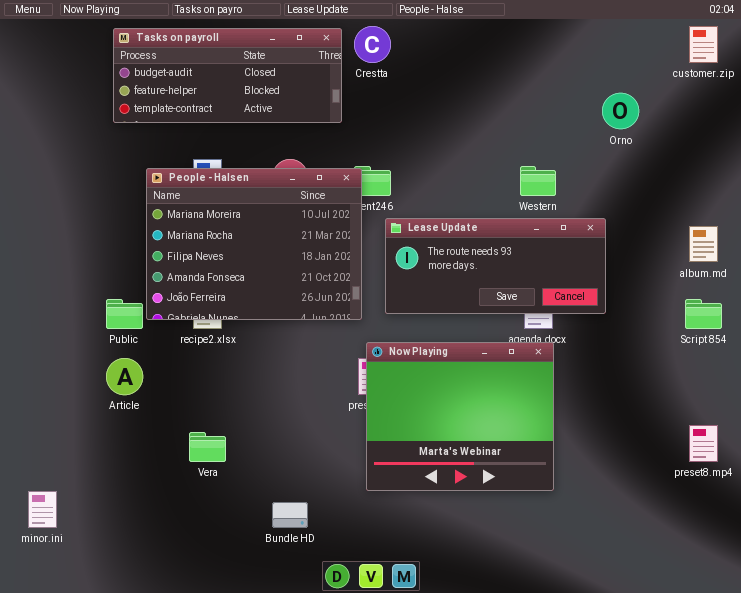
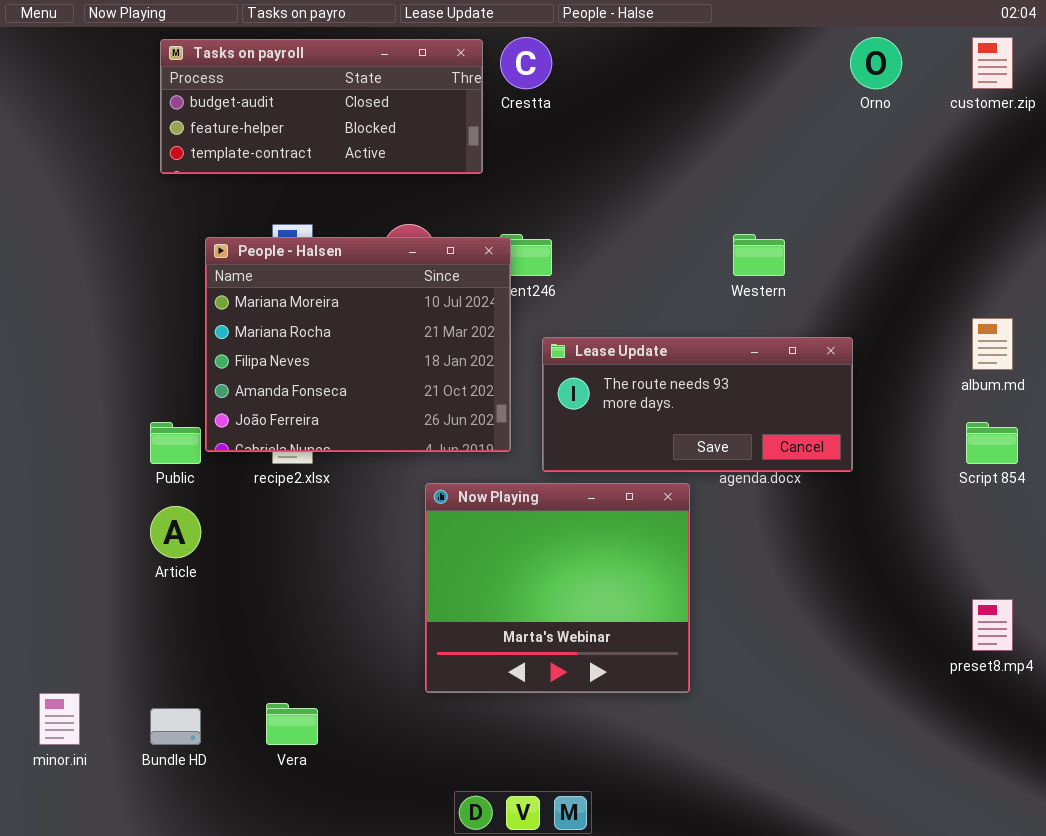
Orno: [602,93,639,129] -> [850,37,902,89], moved
Lease Update: [385,218,606,314] -> [542,337,853,472], moved
Now Playing: [366,342,554,491] -> [425,483,690,693], moved
Vera: [189,432,226,462] -> [266,703,318,745], moved
Bundle HD: [272,502,308,528] -> [150,708,201,745], moved

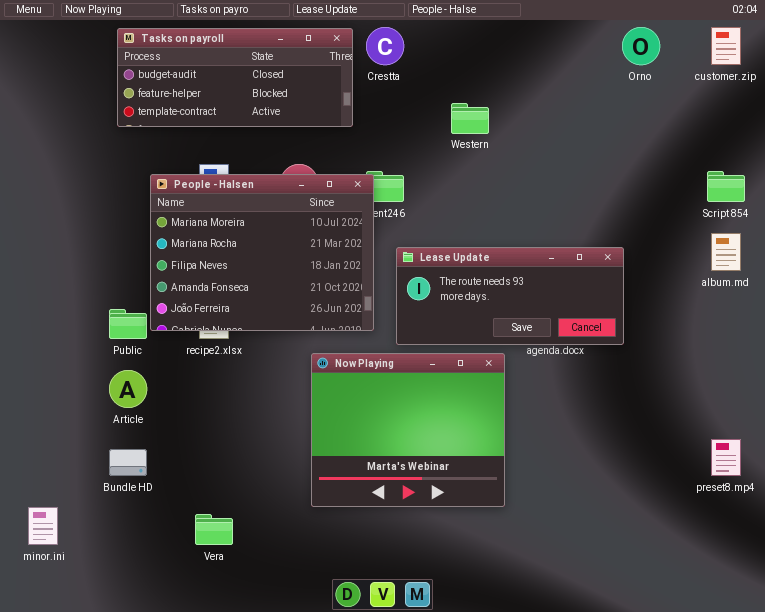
Western: [733,234,785,276] -> [451,103,489,134], moved
Script 854: [966,422,1018,464] -> [707,171,745,202], moved
Bundle HD: [150,708,201,745] -> [109,449,147,476], moved

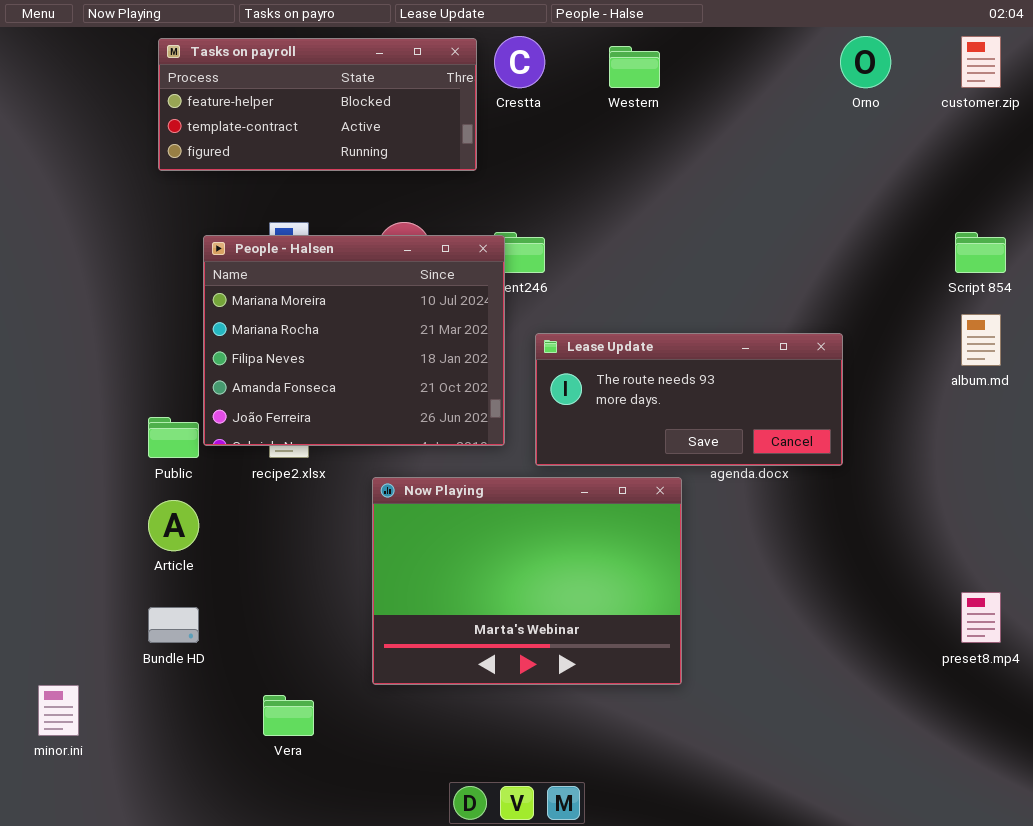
Tasks on payroll: [117,28,353,127] -> [158,38,477,171], scrolled down 1 row
Western: [451,103,489,134] -> [609,46,660,88], moved
Now Playing: [311,353,505,507] -> [372,477,682,685], resized

